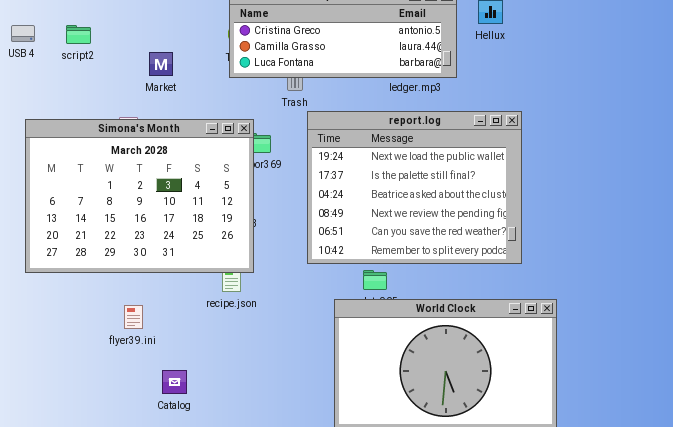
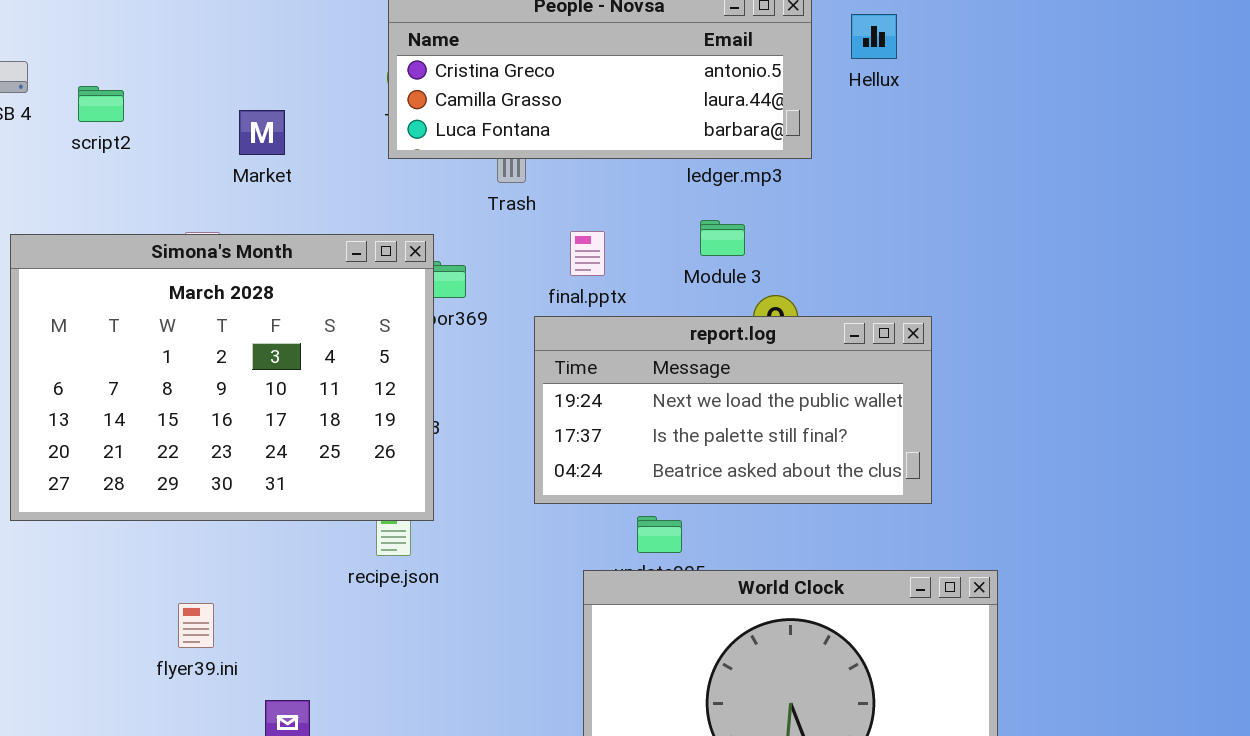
script2: [66,25,91,44] -> [78,86,124,122], moved
report.log: [307,111,522,264] -> [534,316,932,504], resized
flyer39.ini: [124,305,143,329] -> [178,603,214,648], moved

